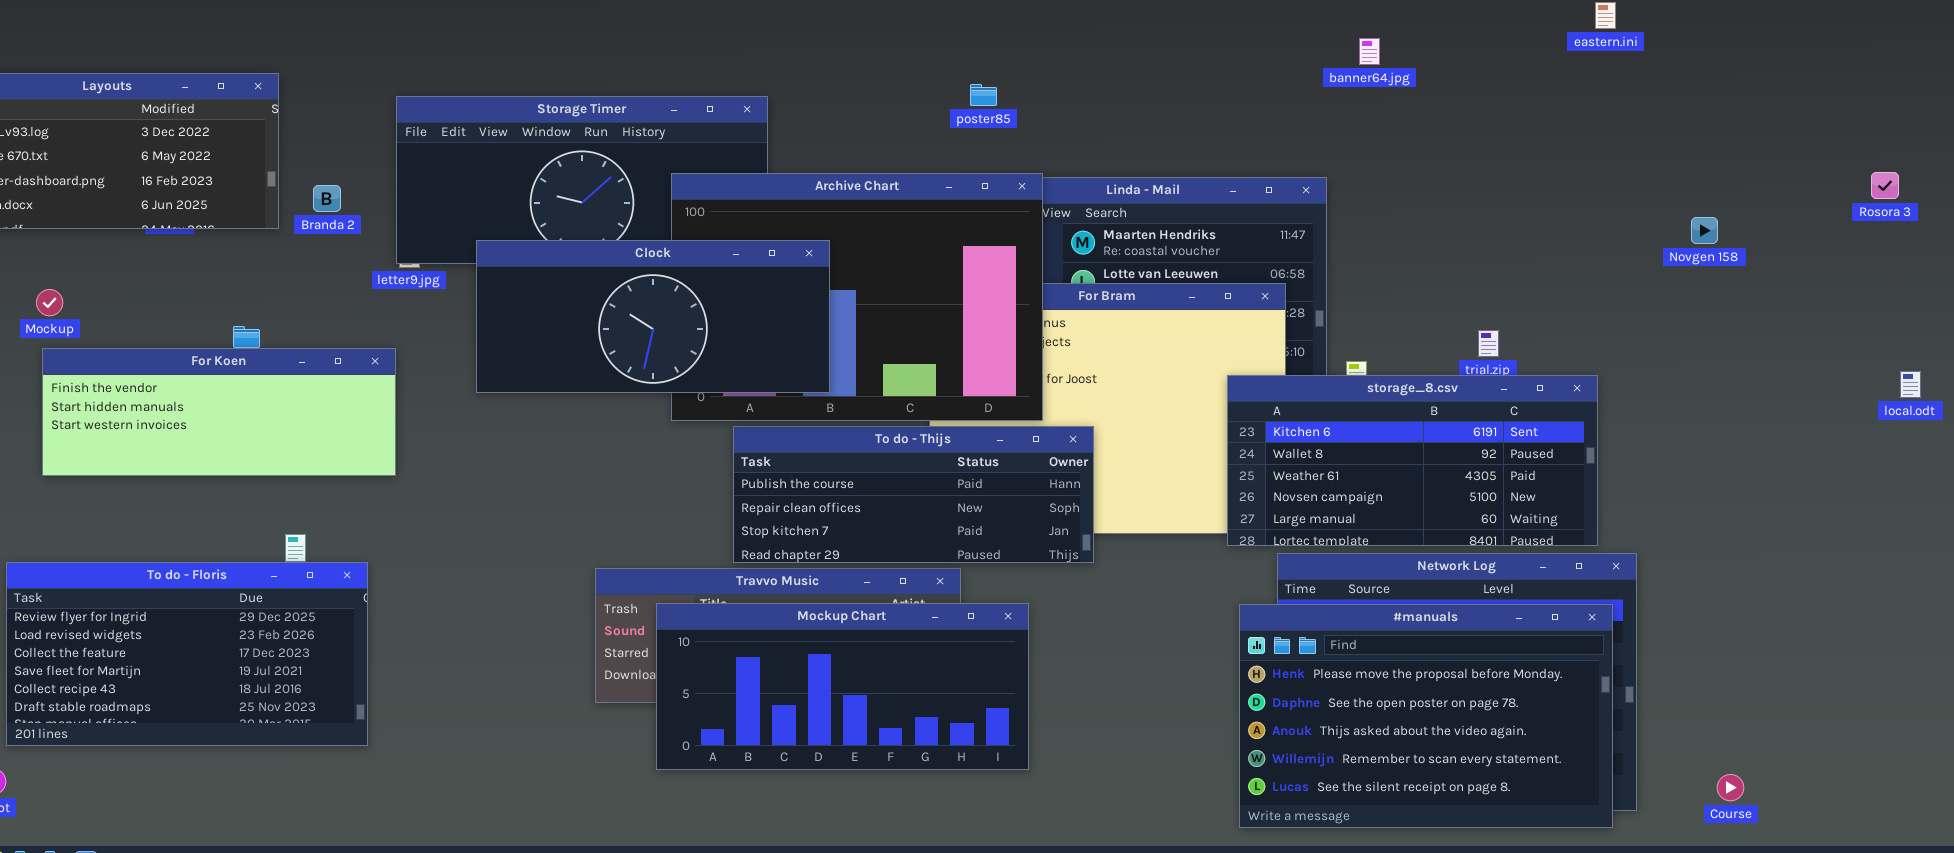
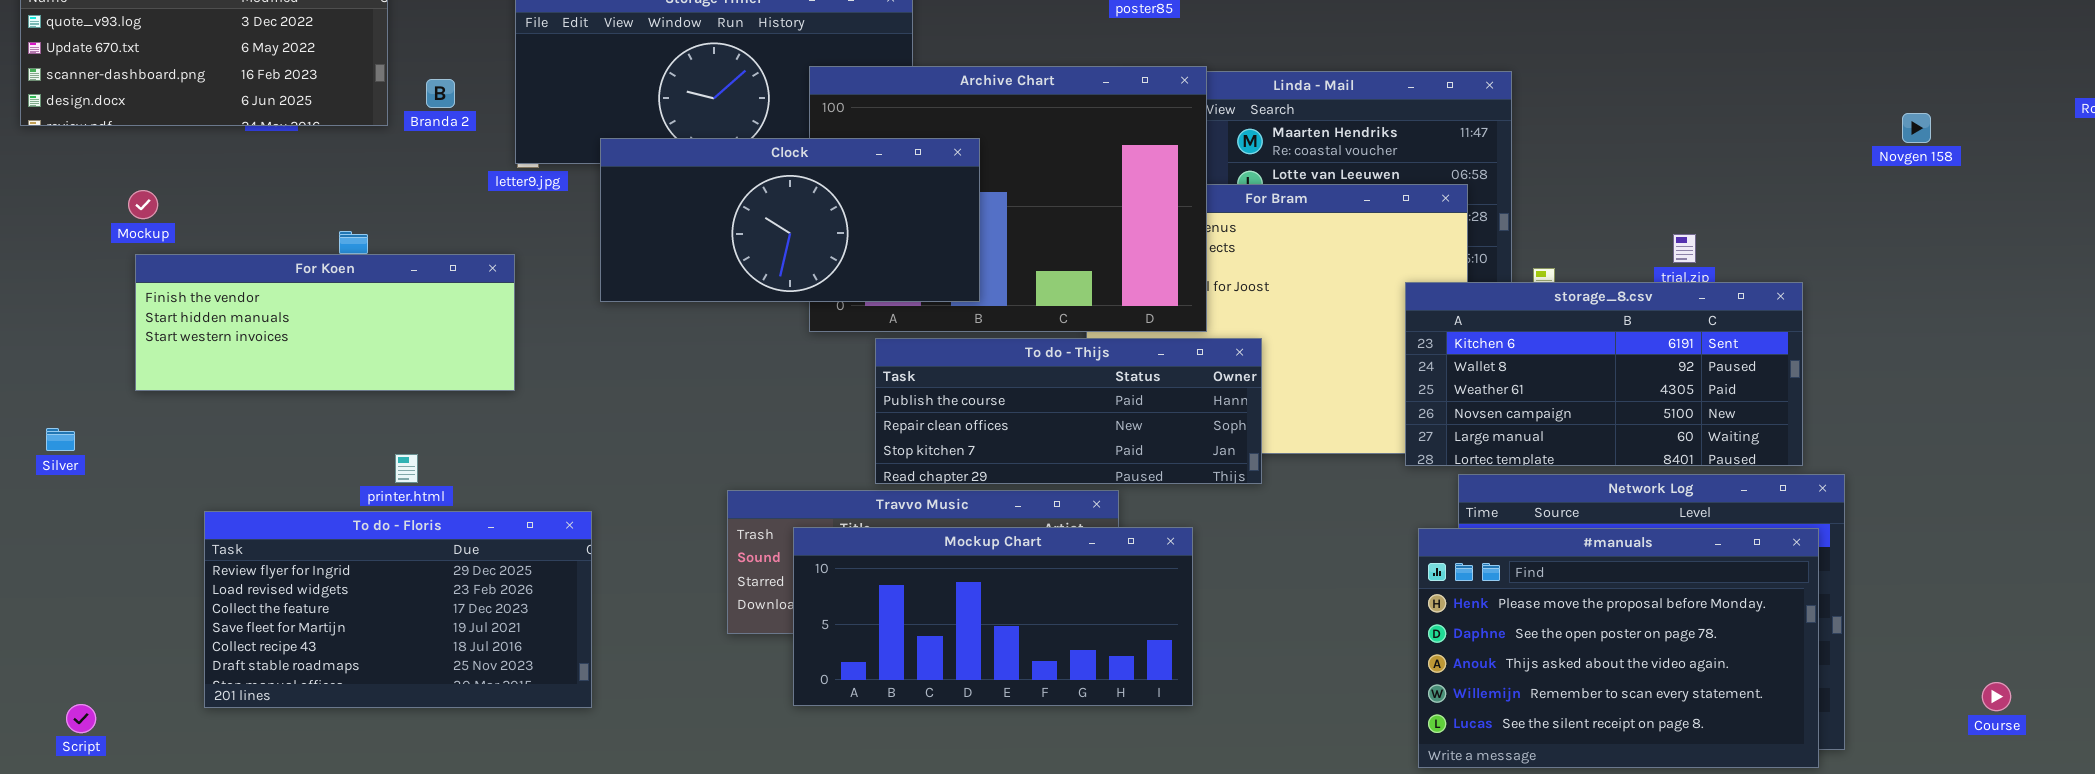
To do - Floris: [6,562,368,746] -> [204,511,592,708], moved
Course: [1717,774,1744,801] -> [1982,682,2011,711], moved

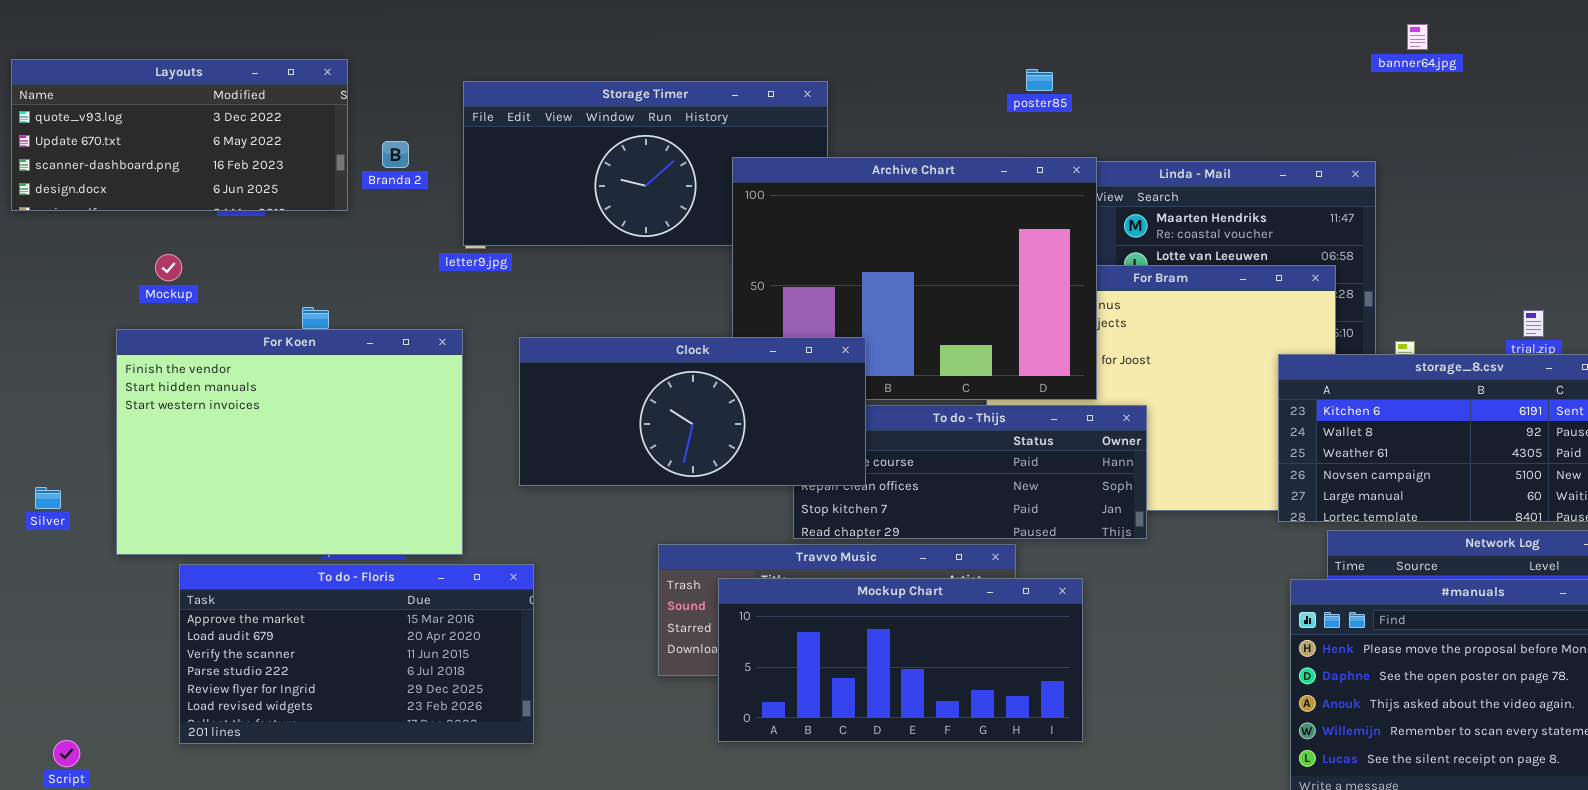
Branda 2: [426,79,455,108] -> [382,141,409,168], moved
Clock: [600,138,980,302] -> [519,337,866,486], moved
Mockup: [128,190,158,219] -> [155,254,182,281], moved
For Koen: [135,254,515,391] -> [116,329,463,555], resized
To do - Floris: [204,511,592,708] -> [179,564,534,744], scrolled up 4 rows

